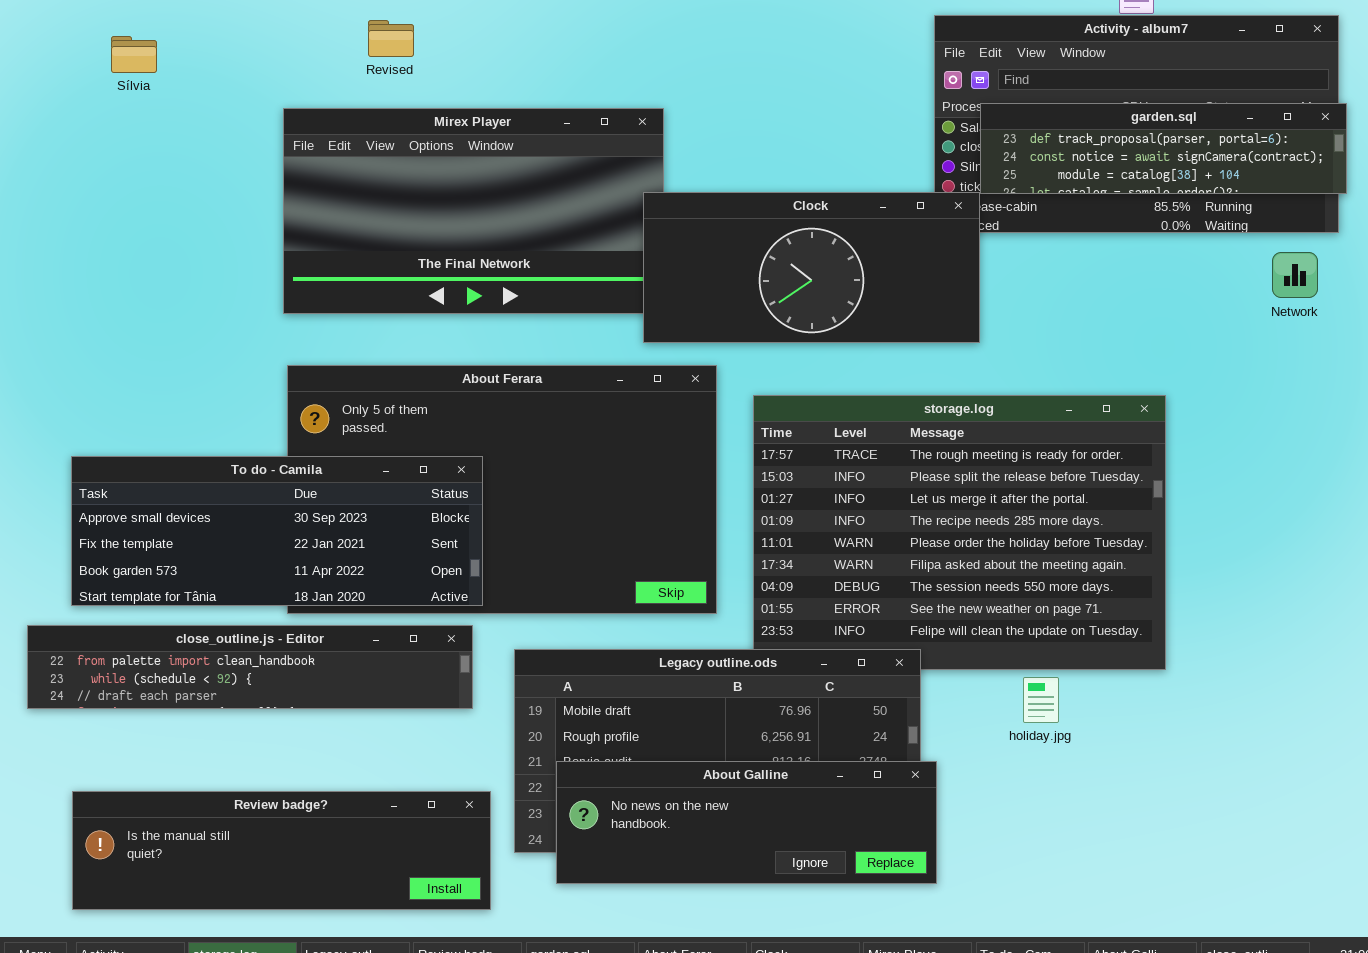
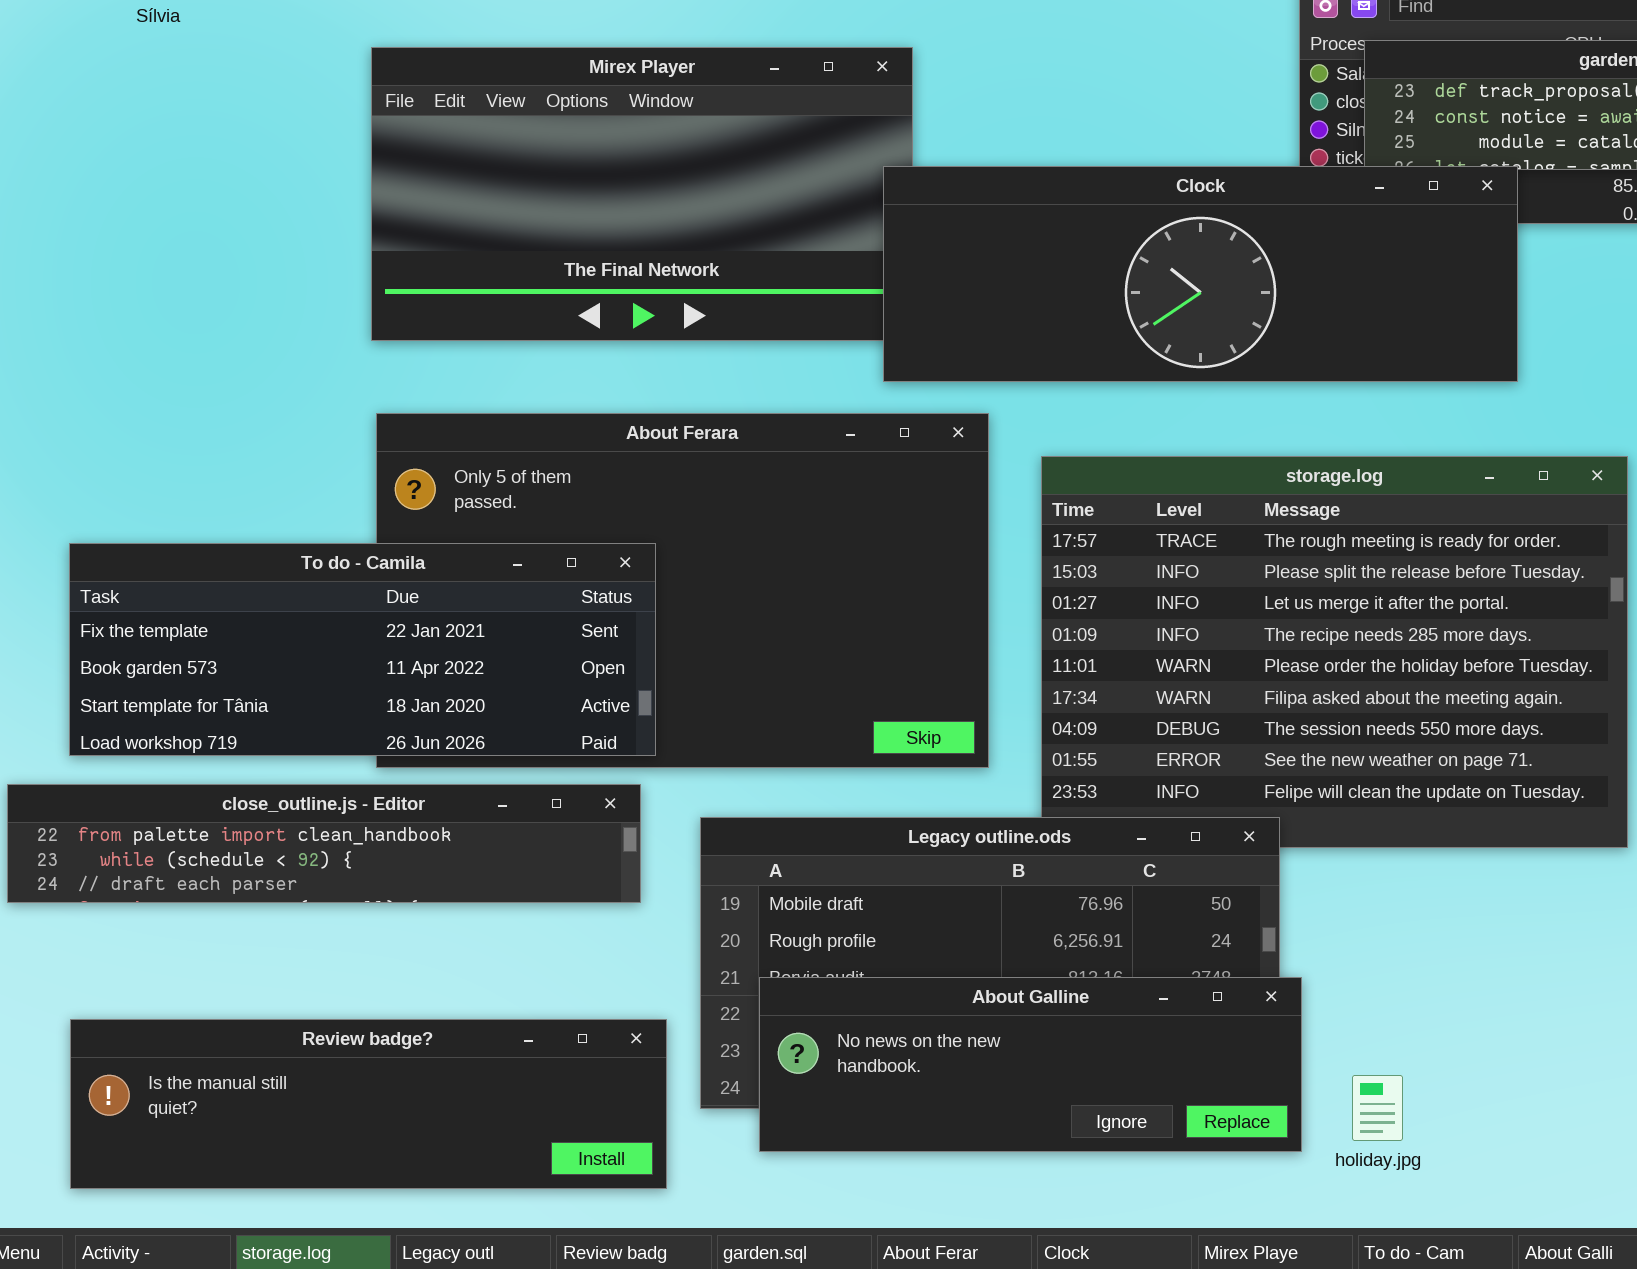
Clock: [643,192,980,343] -> [883,166,1518,382], resized
To do - Camila: [71,456,483,606] -> [69,543,656,756], scrolled down 1 row
holiday.jpg: [1023,677,1059,723] -> [1352,1075,1403,1141], moved

